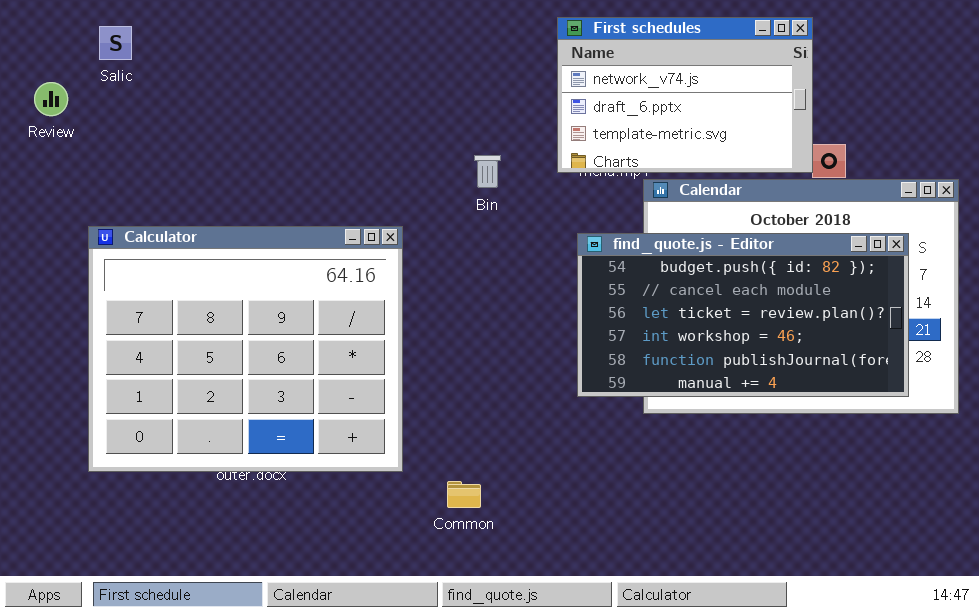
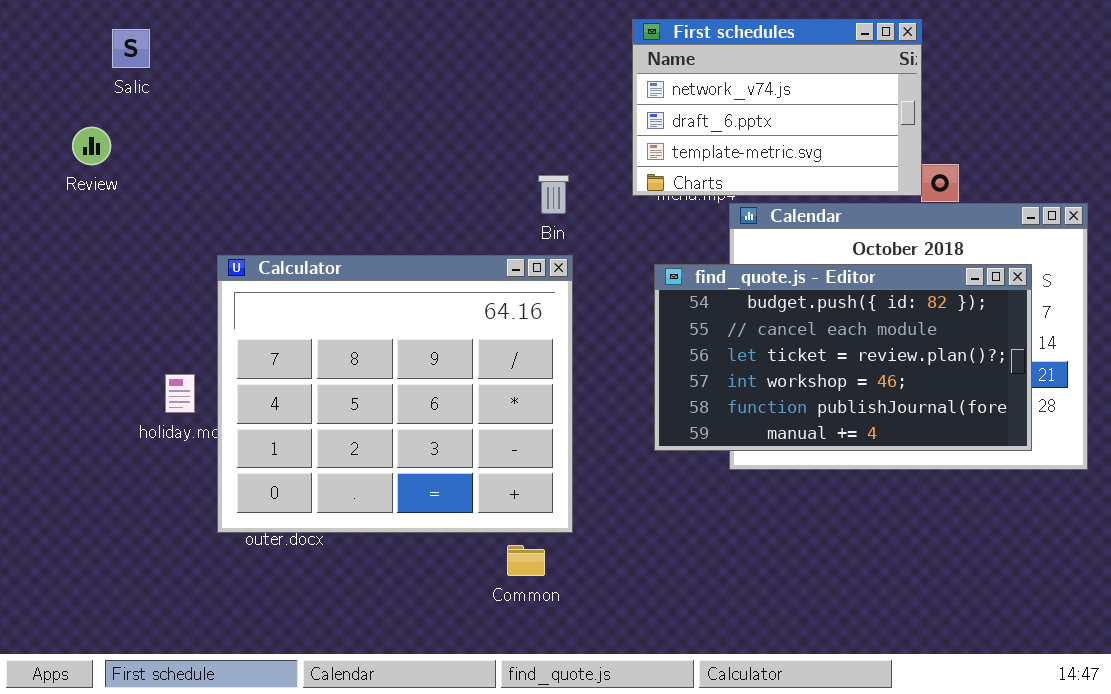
Review: [34,82,68,116] -> [72,127,111,165], moved
Calculator: [88,226,403,472] -> [217,255,573,533], moved

